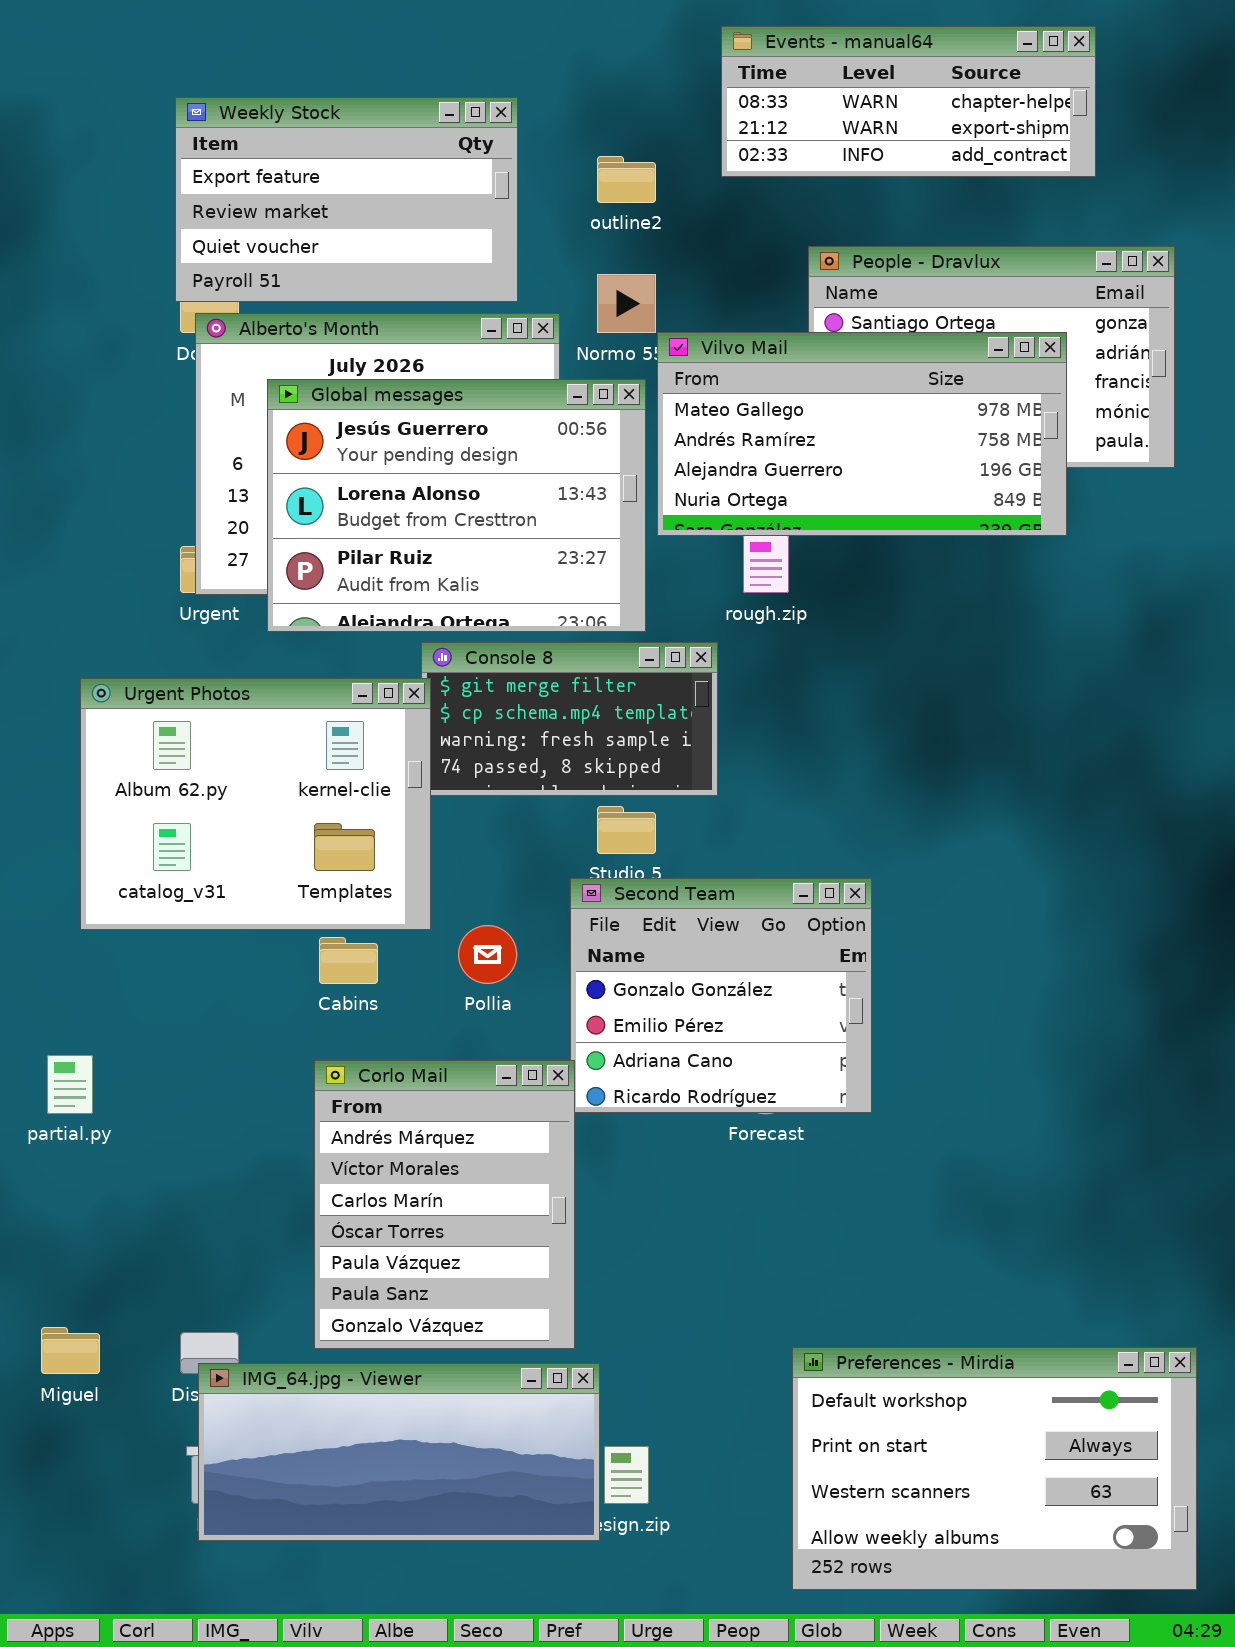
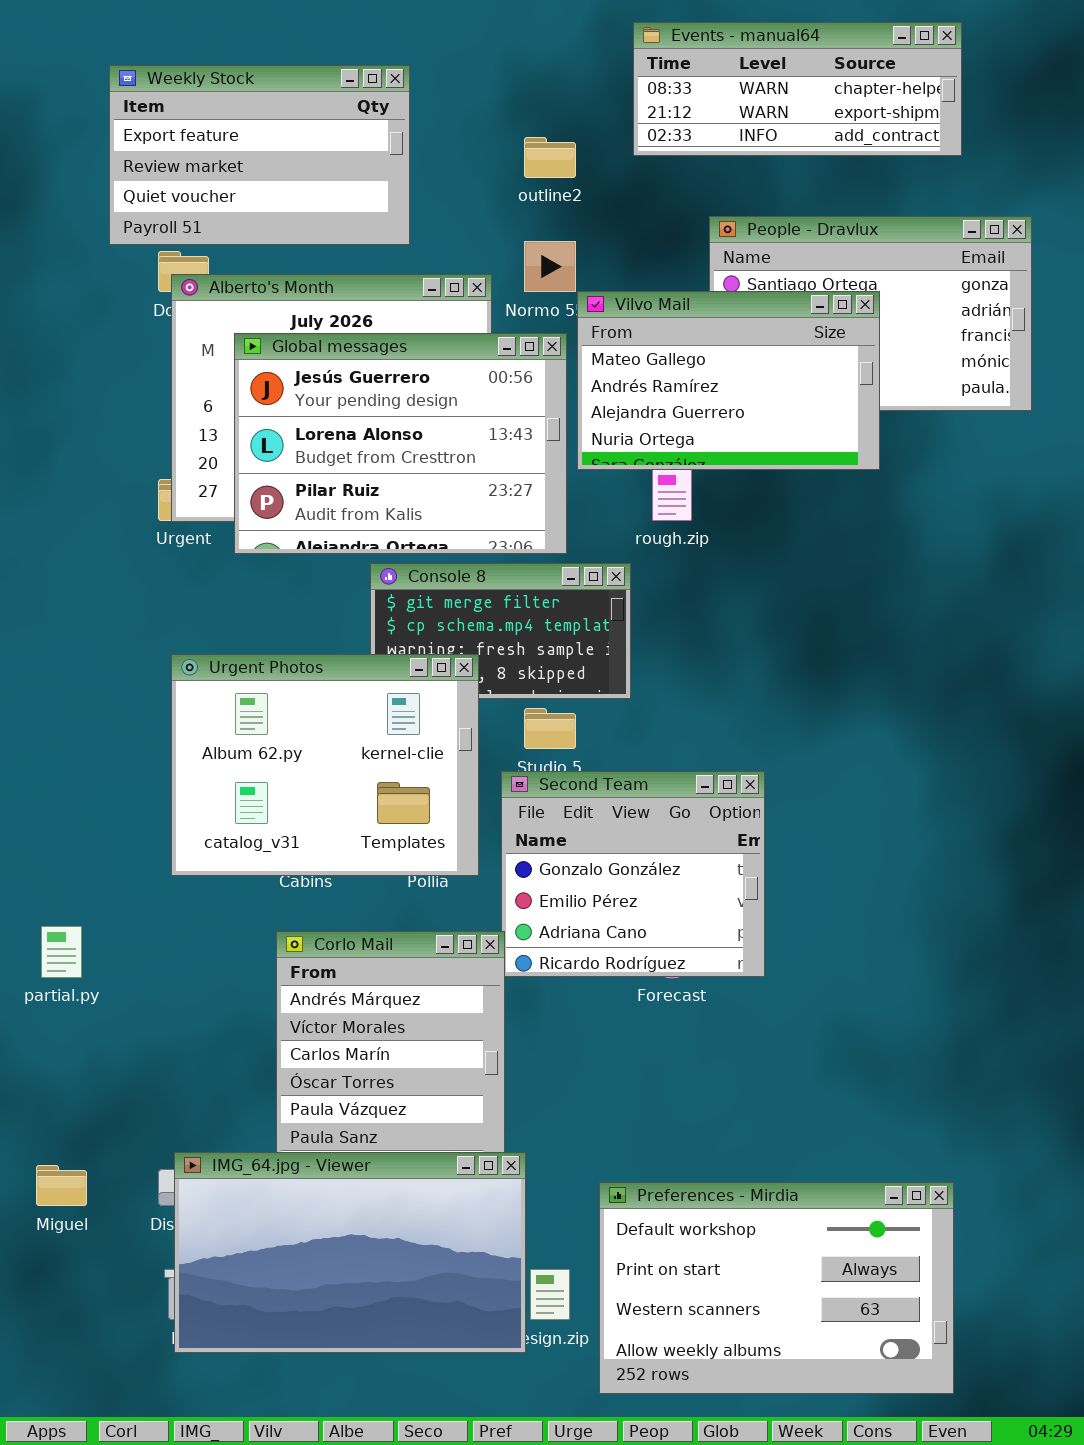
Weekly Stock: [175,97,518,302] -> [109,65,410,245], moved
Vilvo Mail: [657,332,1067,536] -> [577,291,880,470], resized
Urgent Photos: [80,678,431,930] -> [171,654,479,876], moved
Preferences - Mirdia: [792,1347,1197,1590] -> [599,1182,954,1394], moved
IMG_64.jpg - Viewer: [198,1363,600,1541] -> [174,1152,526,1353], resized

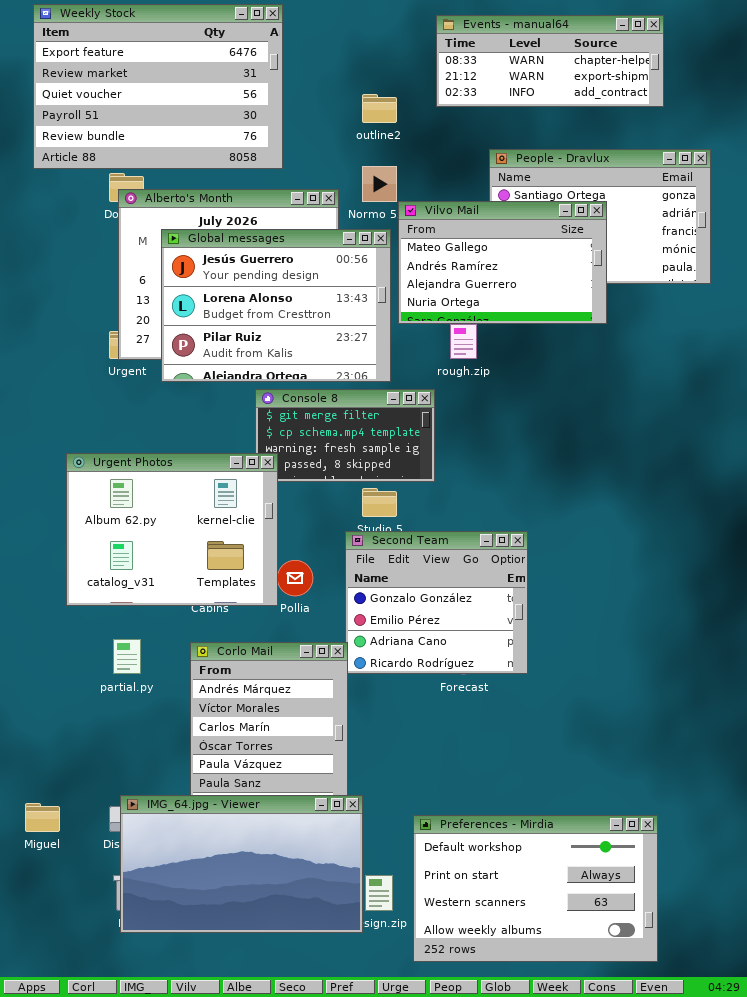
Weekly Stock: [109,65,410,245] -> [33,4,283,169], resized
Urgent Photos: [171,654,479,876] -> [66,453,278,606], moved
partial.py: [41,926,82,978] -> [113,639,141,674], moved

